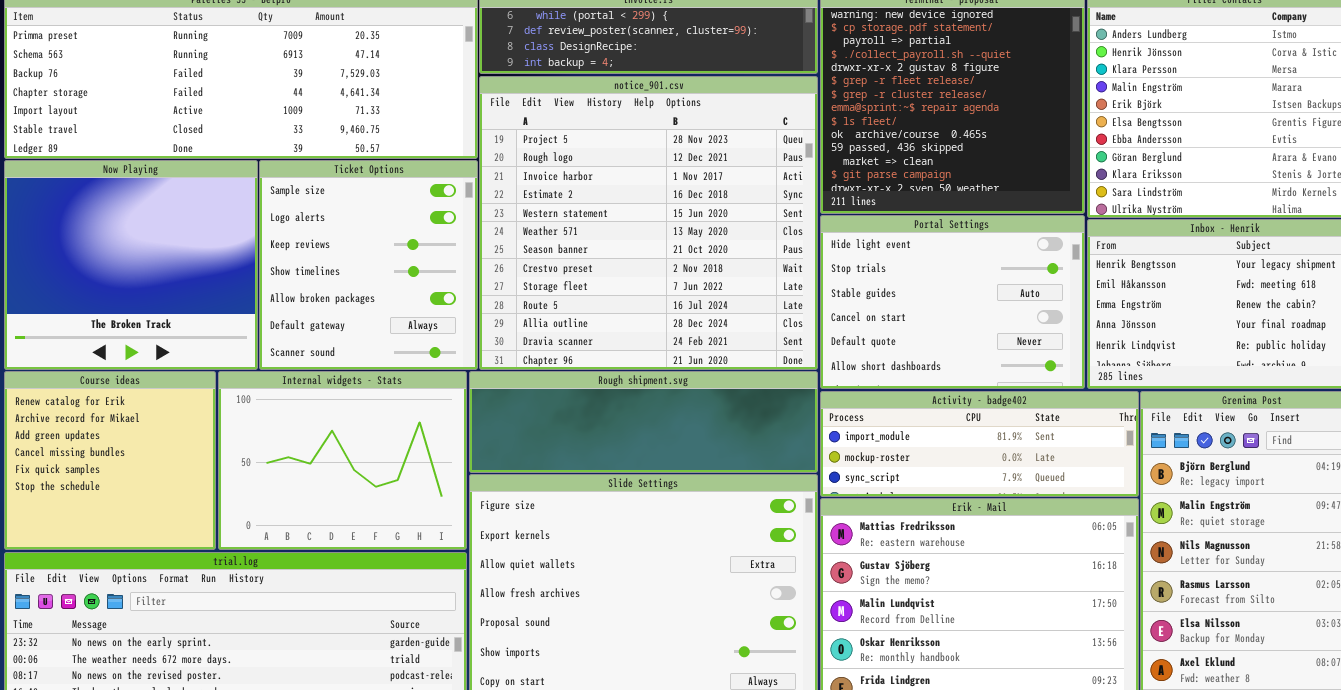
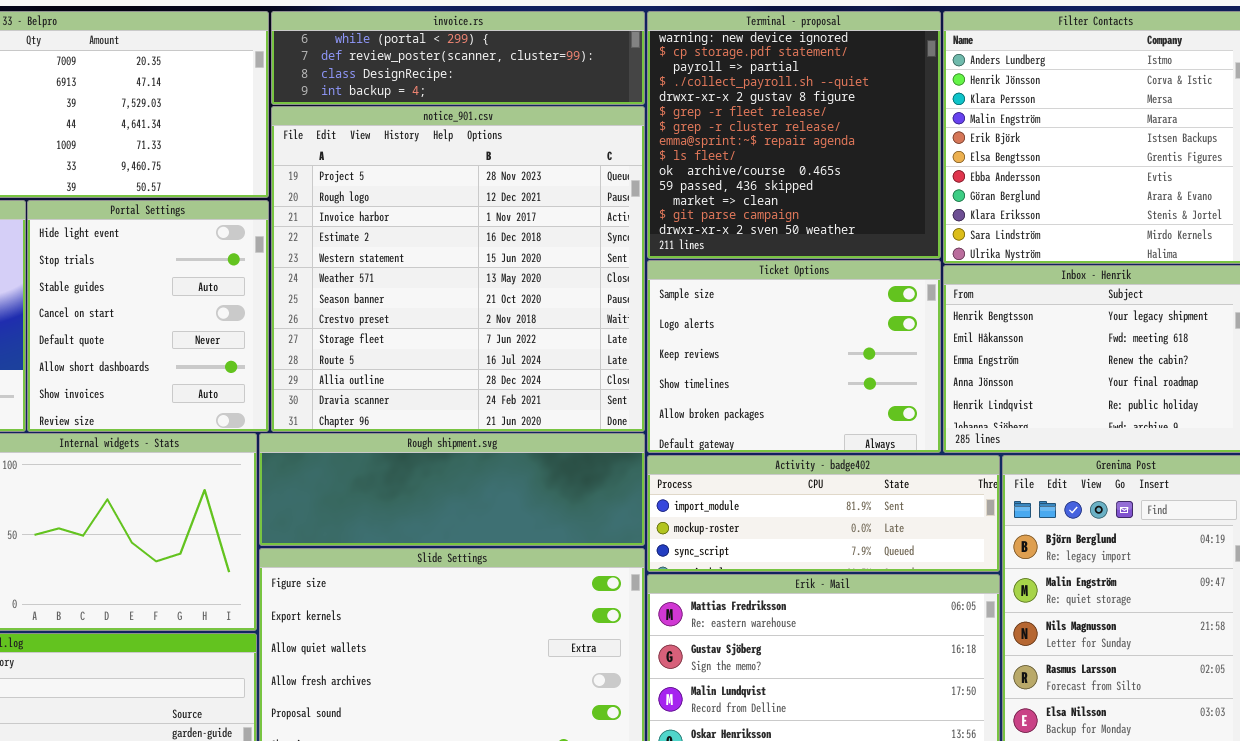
Ticket Options: [259,160,478,370] -> [647,260,941,453], moved, resized
Portal Settings: [820,215,1085,389] -> [27,200,269,432], moved, resized

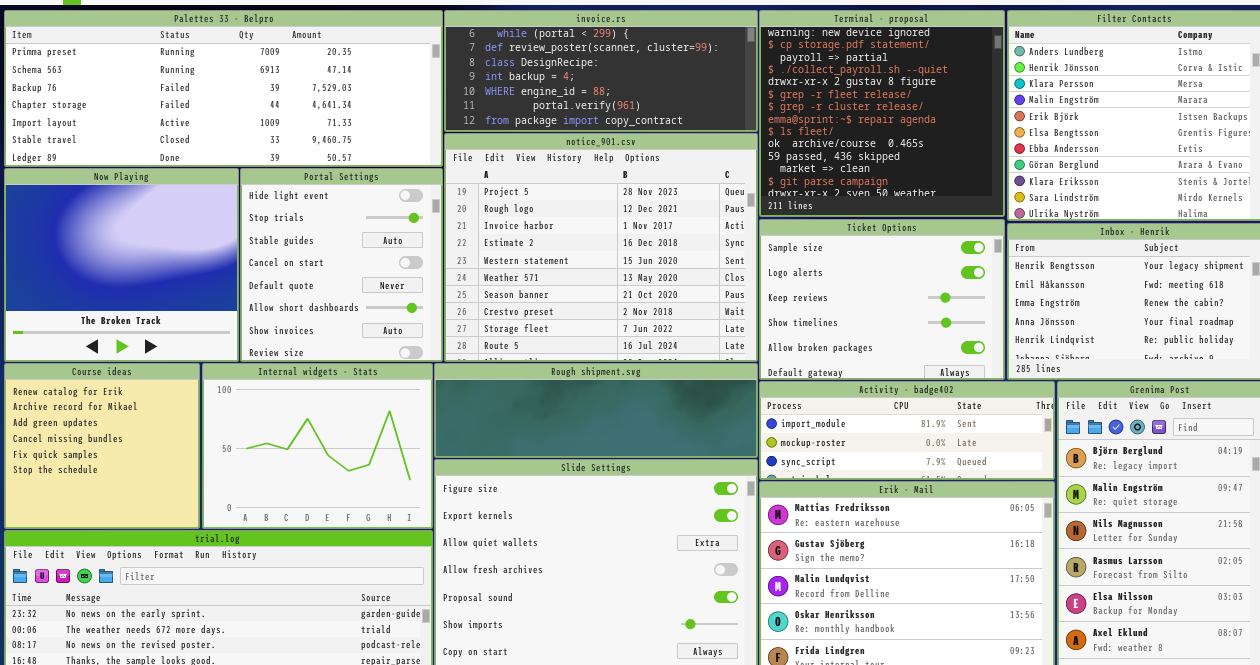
invoice.rs: [271,11,645,105] -> [444,10,758,132], resized
notice_901.csv: [271,106,645,432] -> [444,133,758,362], resized

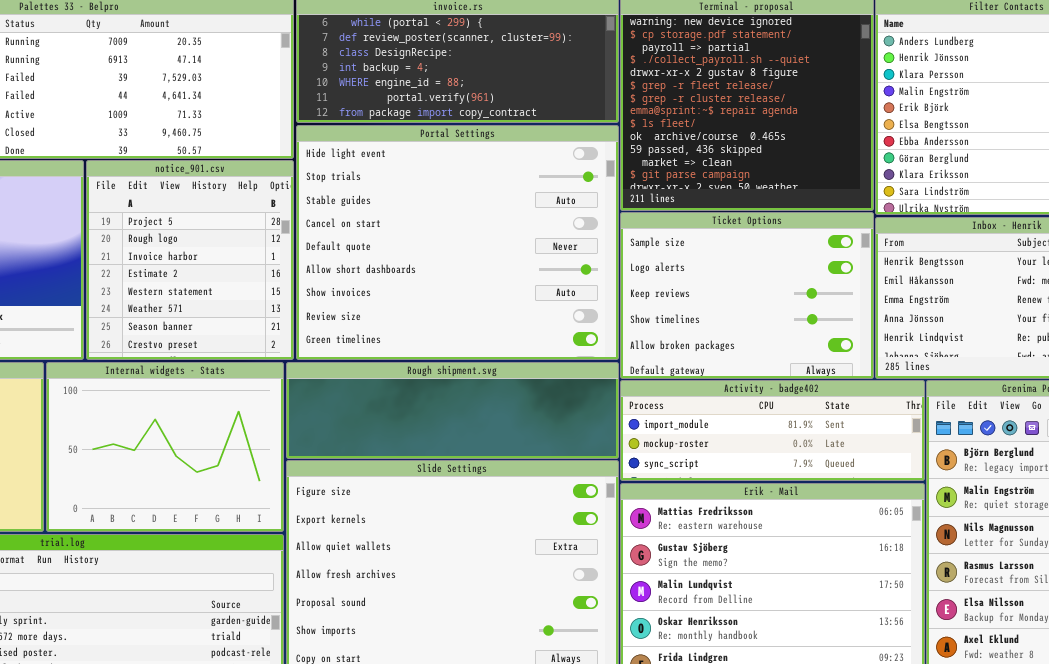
notice_901.csv: [444,133,758,362] -> [86,160,294,360], moved, resized
Portal Settings: [240,168,443,362] -> [296,125,619,360], moved, resized

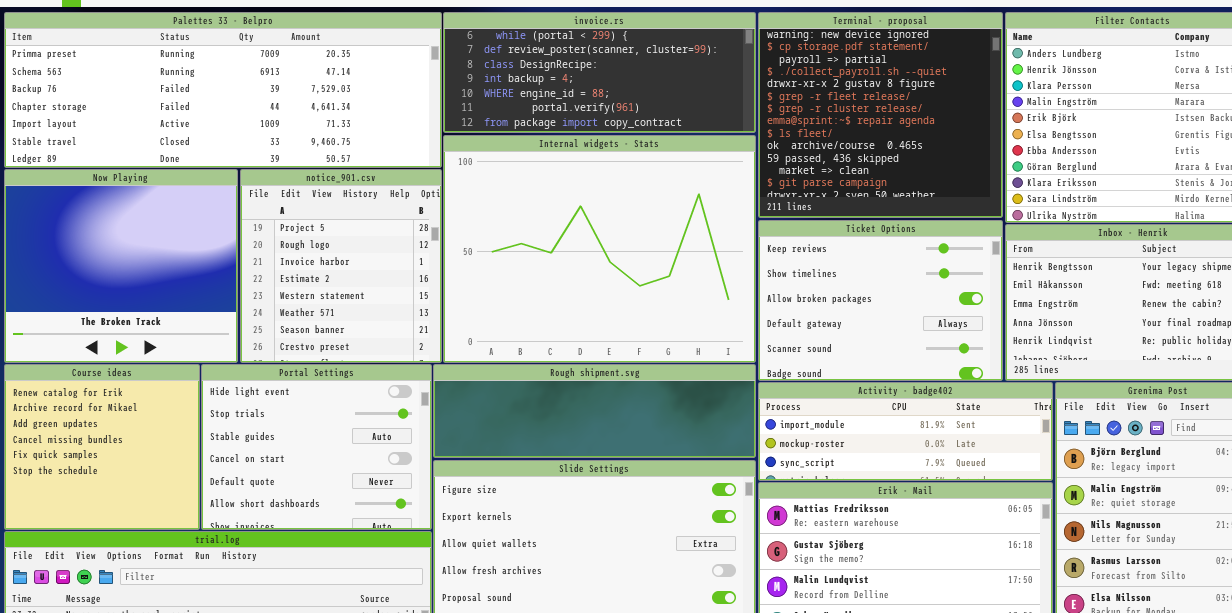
Portal Settings: [296,125,619,360] -> [201,364,432,530], moved, resized
Ticket Options: [620,212,874,379] -> [758,220,1003,381], scrolled down 2 rows
Internal widgets - Stats: [46,362,284,532] -> [443,135,756,363], moved, resized

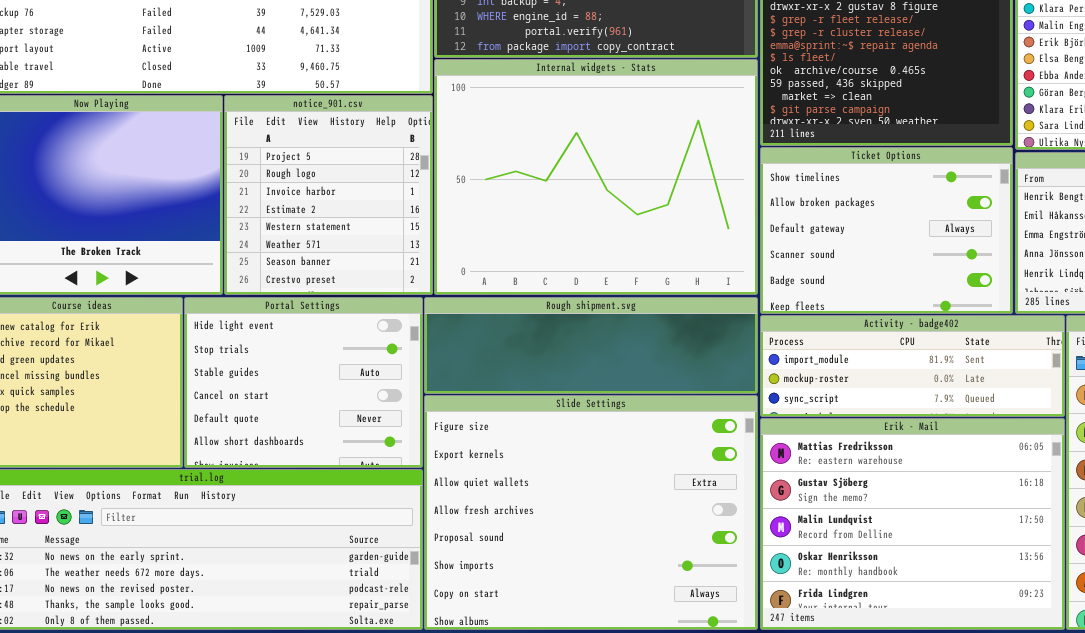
Ticket Options: [758,220,1003,381] -> [760,147,1013,314], scrolled down 1 row

